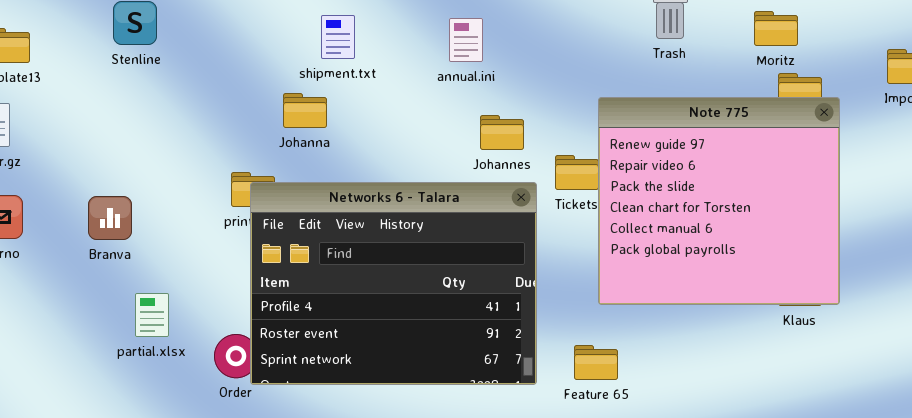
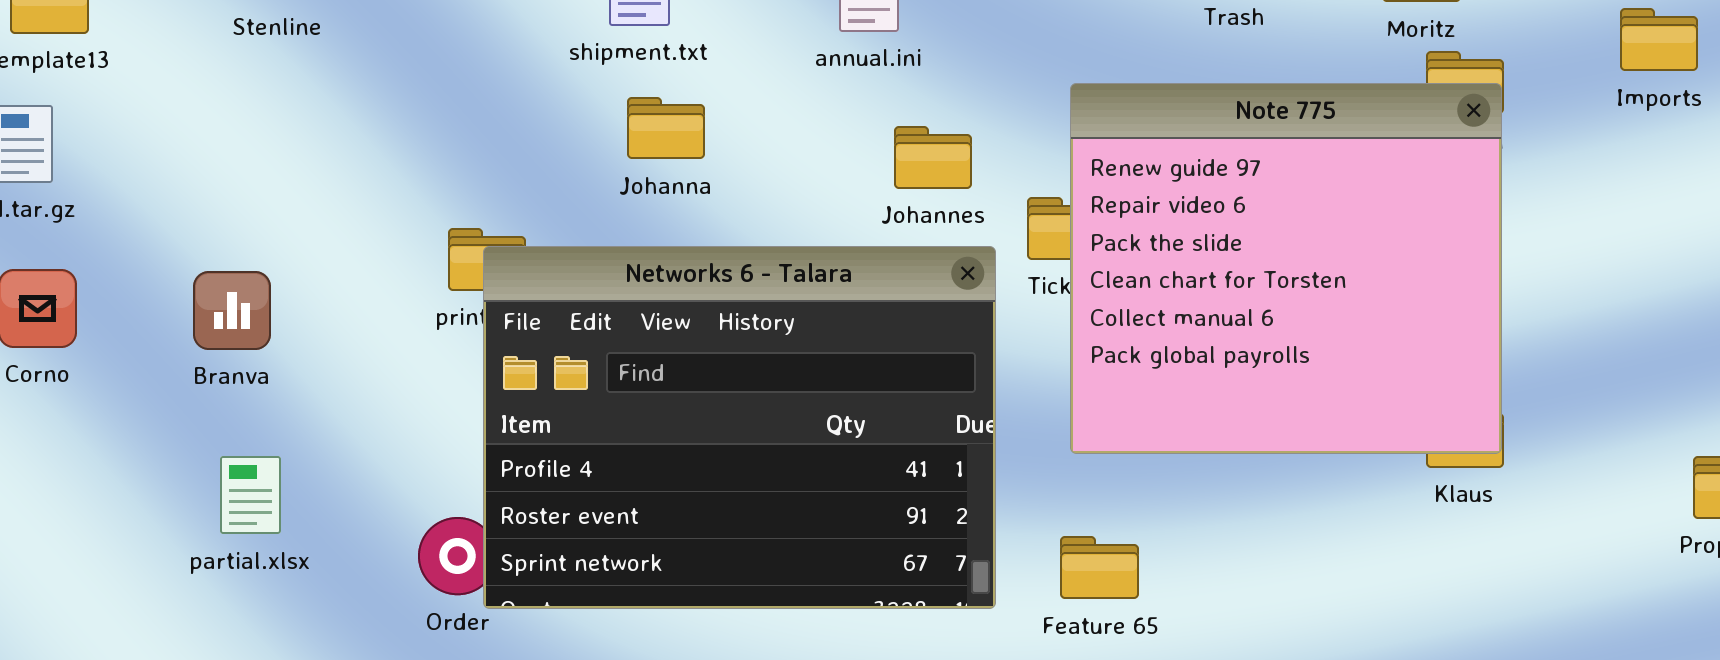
Johanna: [283,93,327,128] -> [627,97,705,159], moved
Note 775: [598,97,840,305] -> [1070,83,1502,454], moved
partial.xlsx: [135,293,169,337] -> [220,456,281,534], moved

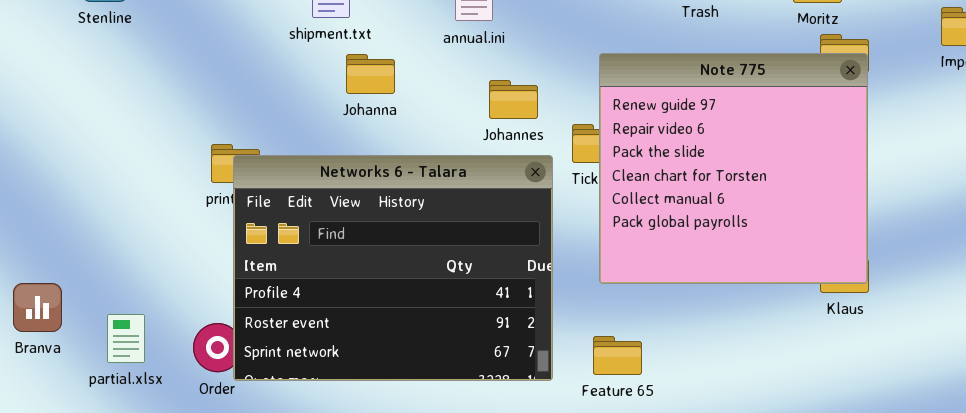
Johanna: [627,97,705,159] -> [346,54,395,94], moved
Branva: [193,271,271,350] -> [13,283,62,332], moved
partial.xlsx: [220,456,281,534] -> [107,314,145,363], moved

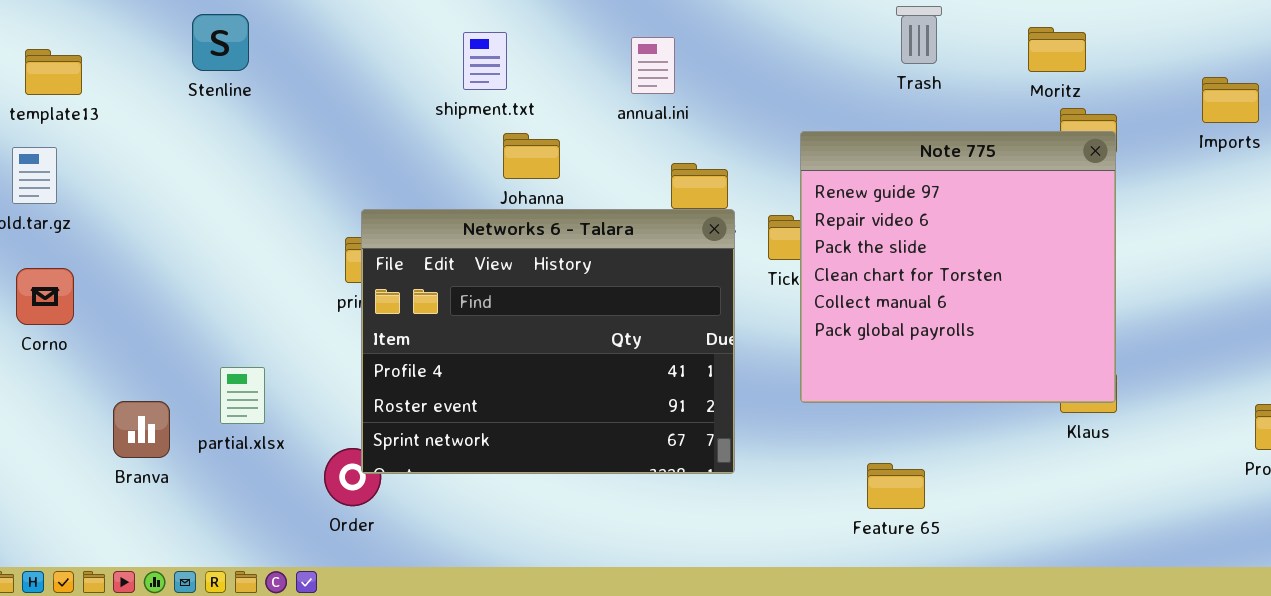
Networks 6 - Talara: [233,155,553,381] -> [361,209,735,474], moved
partial.xlsx: [107,314,145,363] -> [220,367,265,424], moved
Feature 65: [593,336,642,375] -> [867,463,925,509], moved

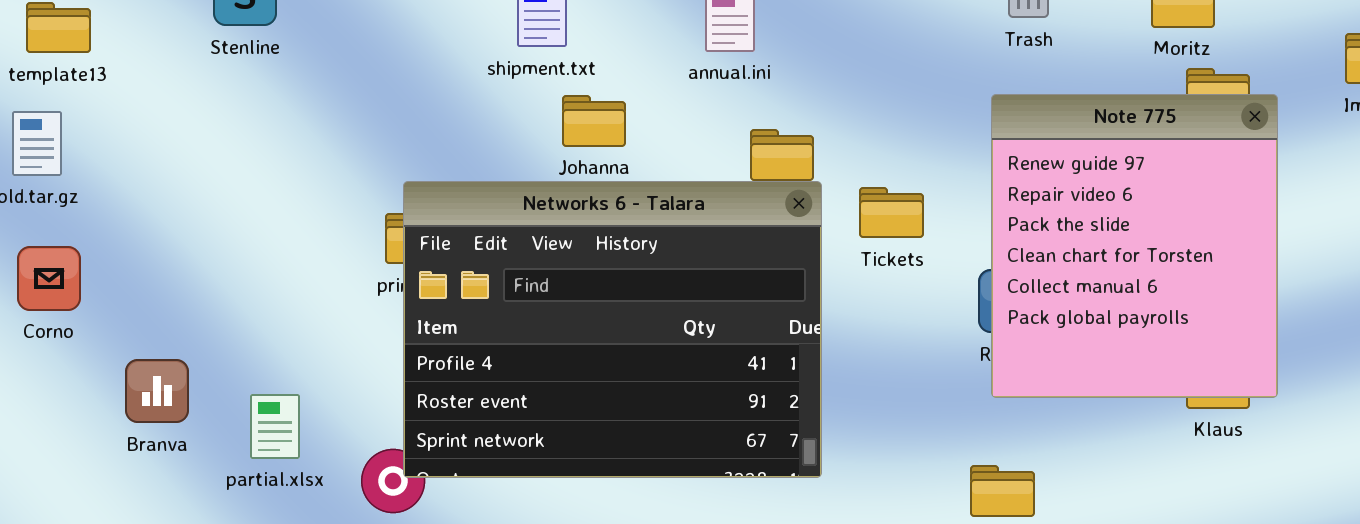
Note 775: [800,131,1116,403] -> [991,94,1278,398], moved, resized
partial.xlsx: [220,367,265,424] -> [250,394,300,459], moved
Branva: [113,401,170,458] -> [125,359,189,423], moved

